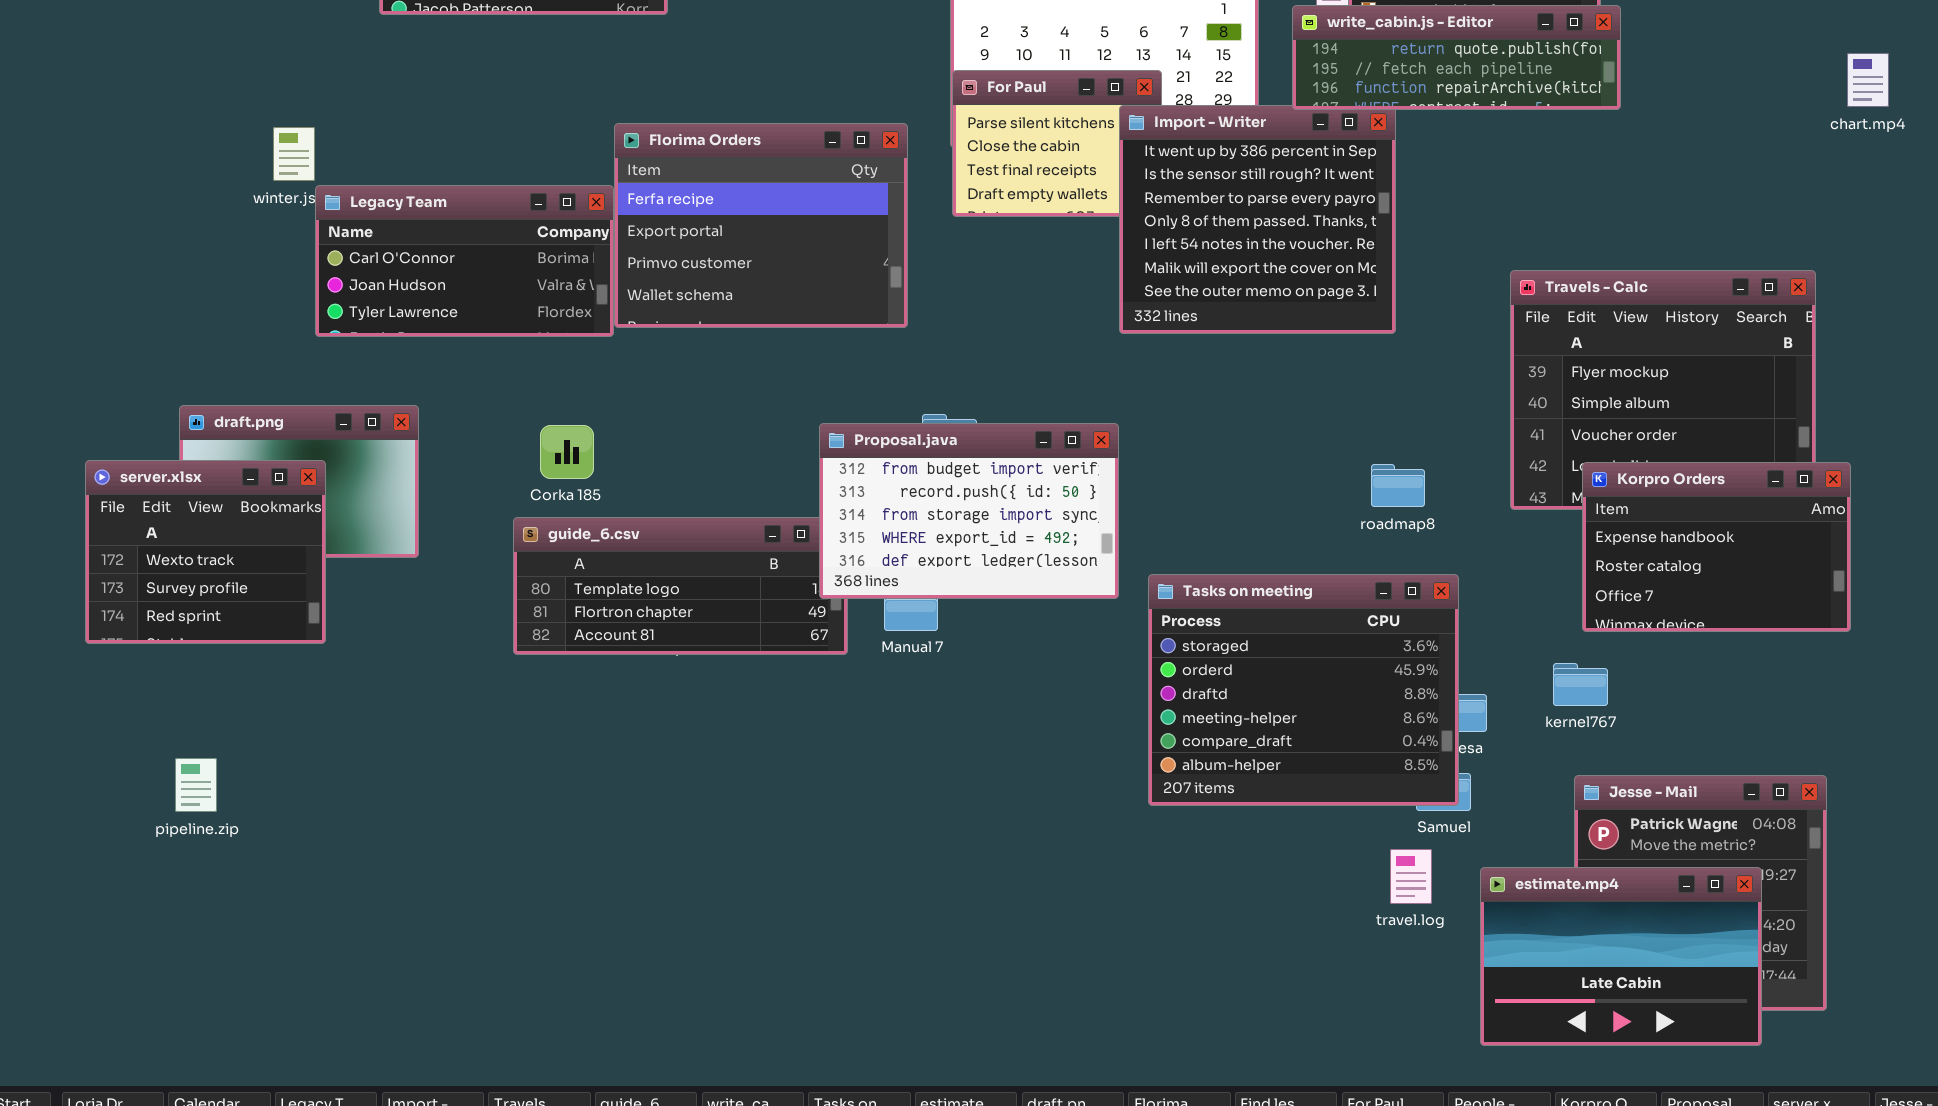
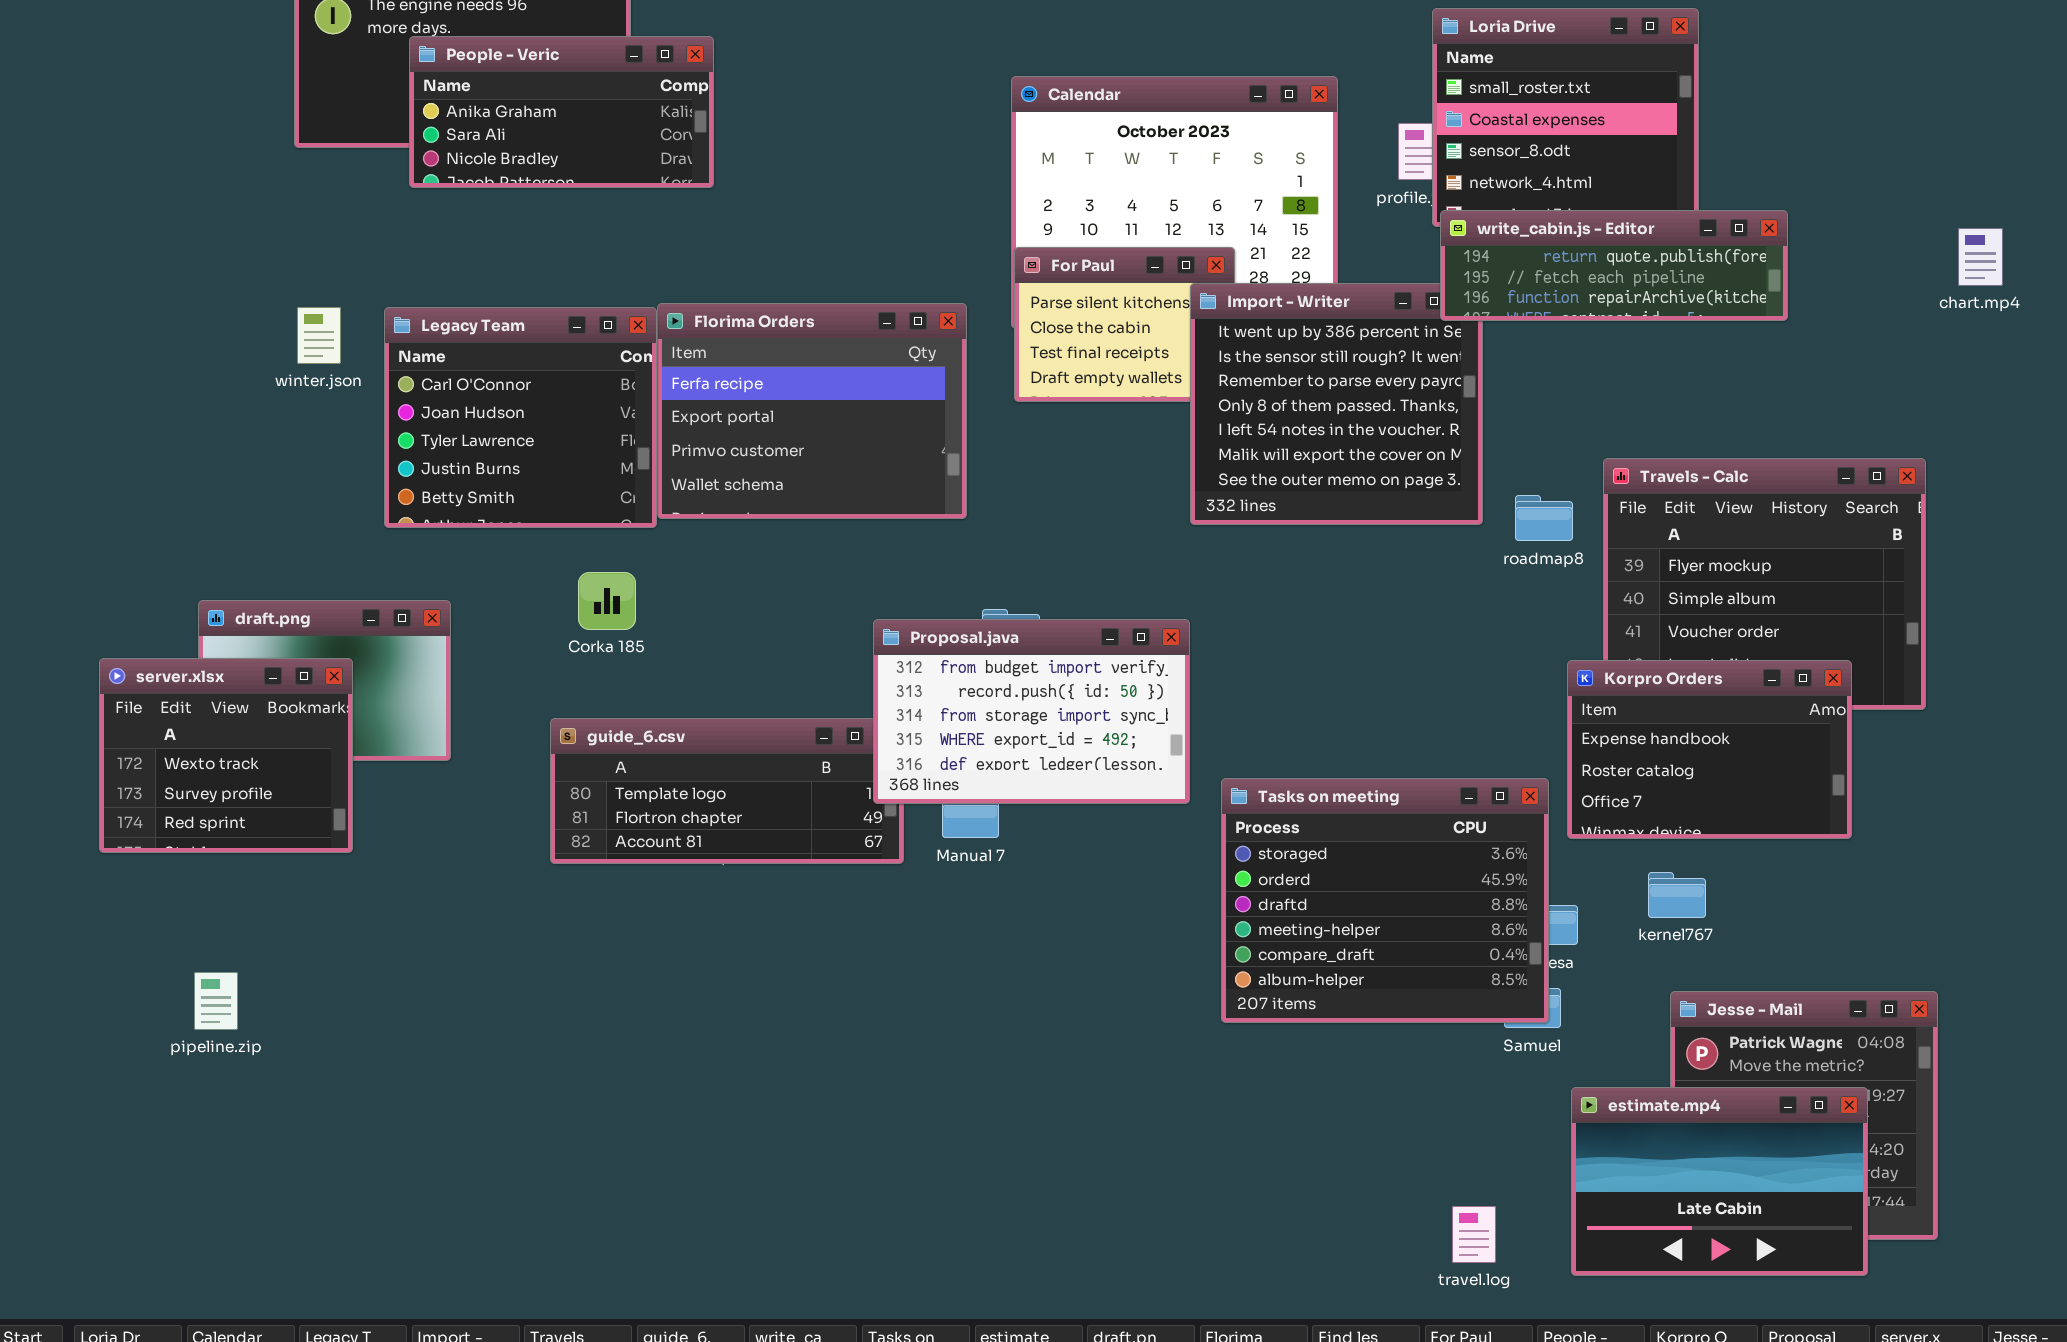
write_cabin.js - Editor: [1292,5,1621,110] -> [1440,210,1788,321], moved
Legacy Team: [315,185,614,337] -> [384,307,657,528], resized
Corka 185: [540,425,594,479] -> [578,572,636,630], moved
Korpro Orders: [1582,462,1851,632] -> [1567,660,1852,839], moved
roadmap8: [1371,464,1425,507] -> [1515,495,1573,541], moved
travel.log: [1390,849,1432,904] -> [1452,1206,1496,1263], moved

